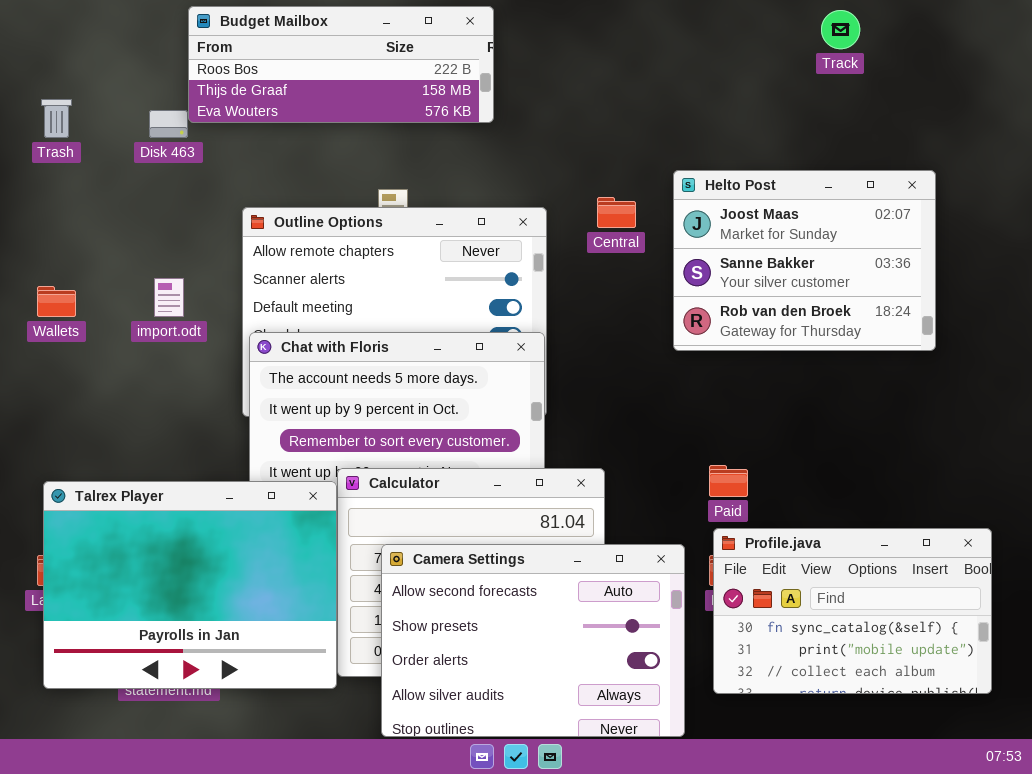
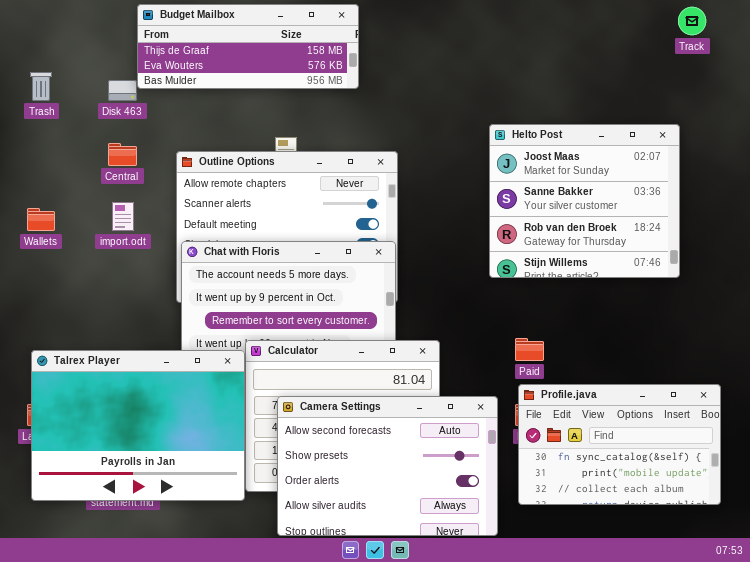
Budget Mailbox: [188,6,494,123] -> [137,4,359,89], scrolled down 1 row
Track: [821,10,860,49] -> [678,7,706,35], moved
Helto Post: [673,170,936,351] -> [489,124,680,278], resized
Central: [597,197,636,228] -> [108,143,137,166], moved

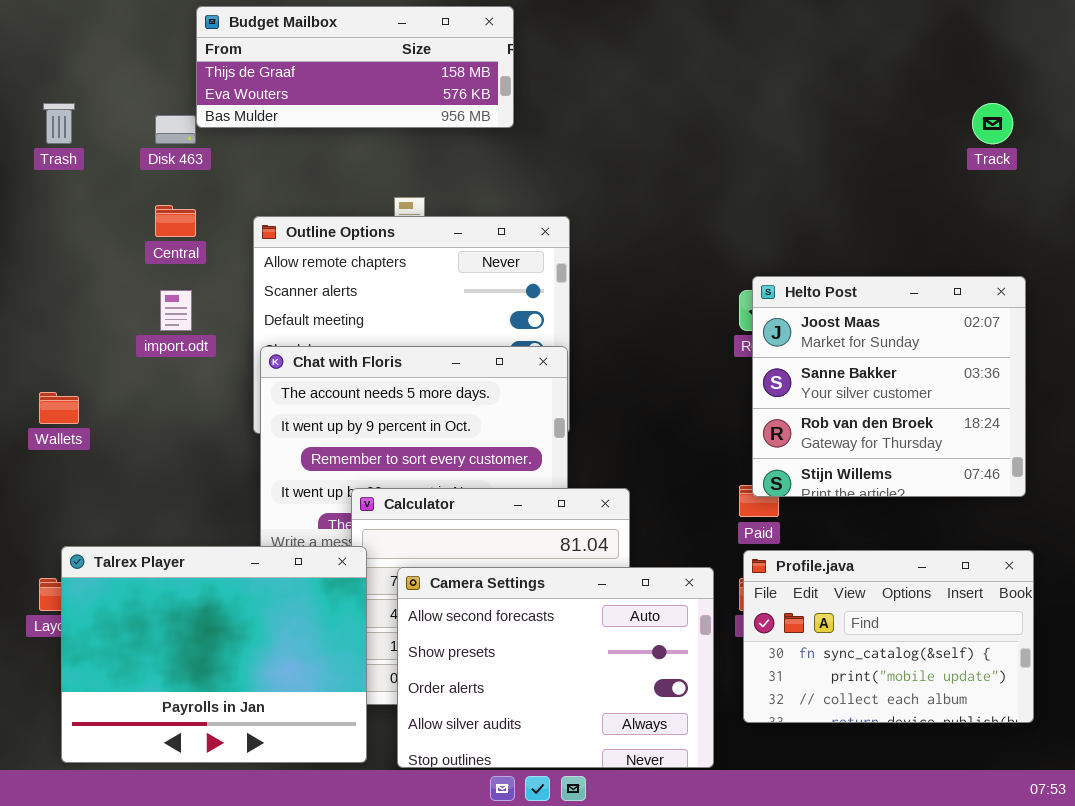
Track: [678,7,706,35] -> [972,103,1013,144], moved
Helto Post: [489,124,680,278] -> [752,276,1026,497], moved
Wallets: [27,208,55,231] -> [39,392,79,424], moved
Talrex Player: [31,350,245,501] -> [61,546,367,763], moved

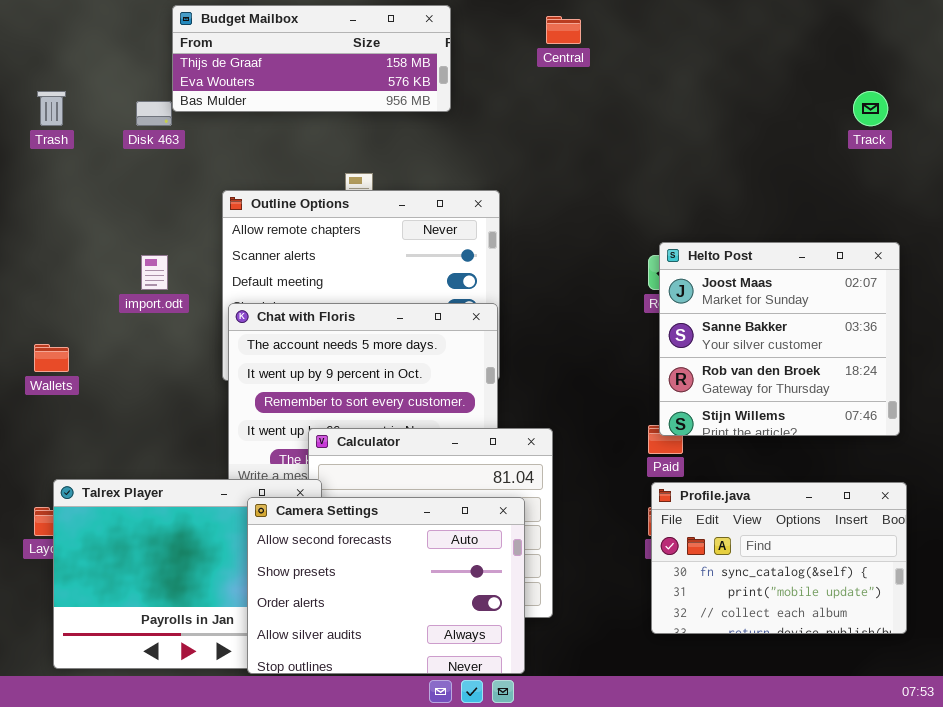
Central: [155,205,196,237] -> [546,16,581,44], moved
Camera Settings: [397,567,714,768] -> [247,497,525,674], moved

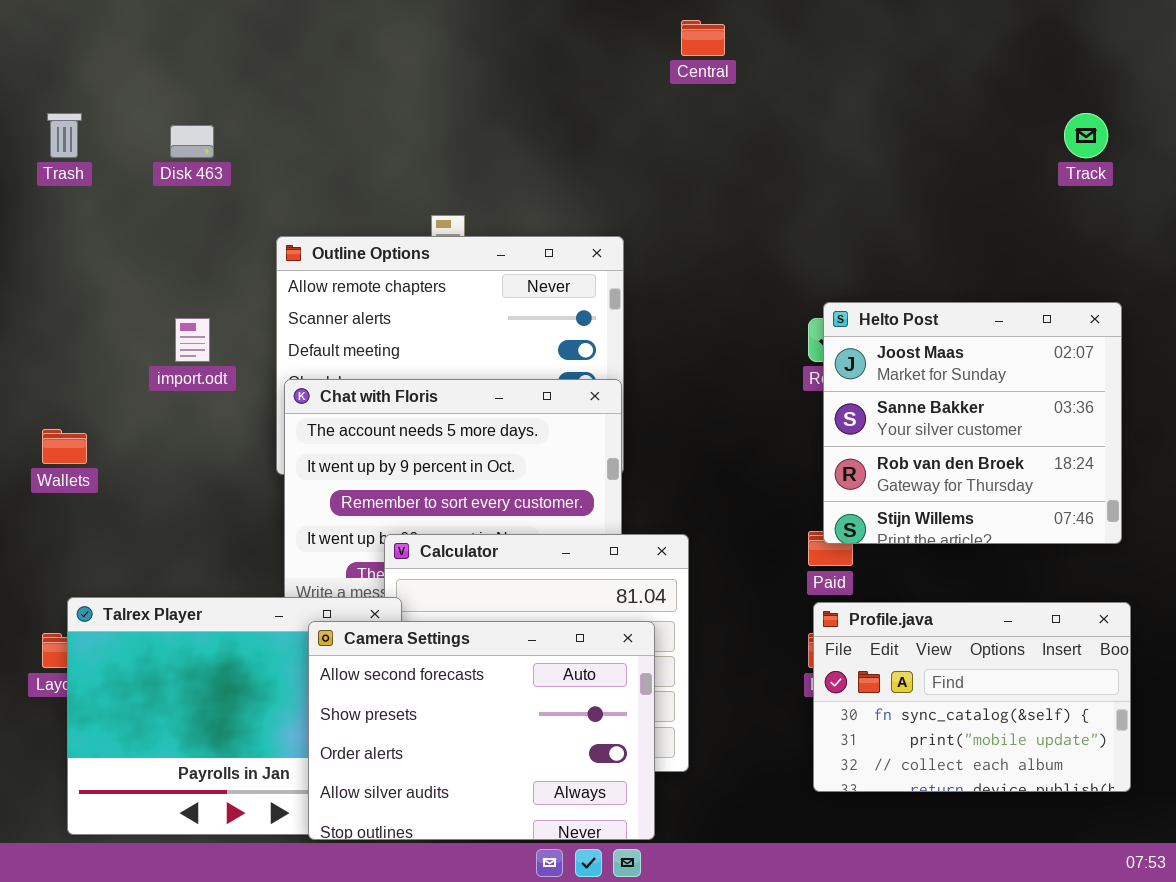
Budget Mailbox: [172,5,451,112] -> none, closed

